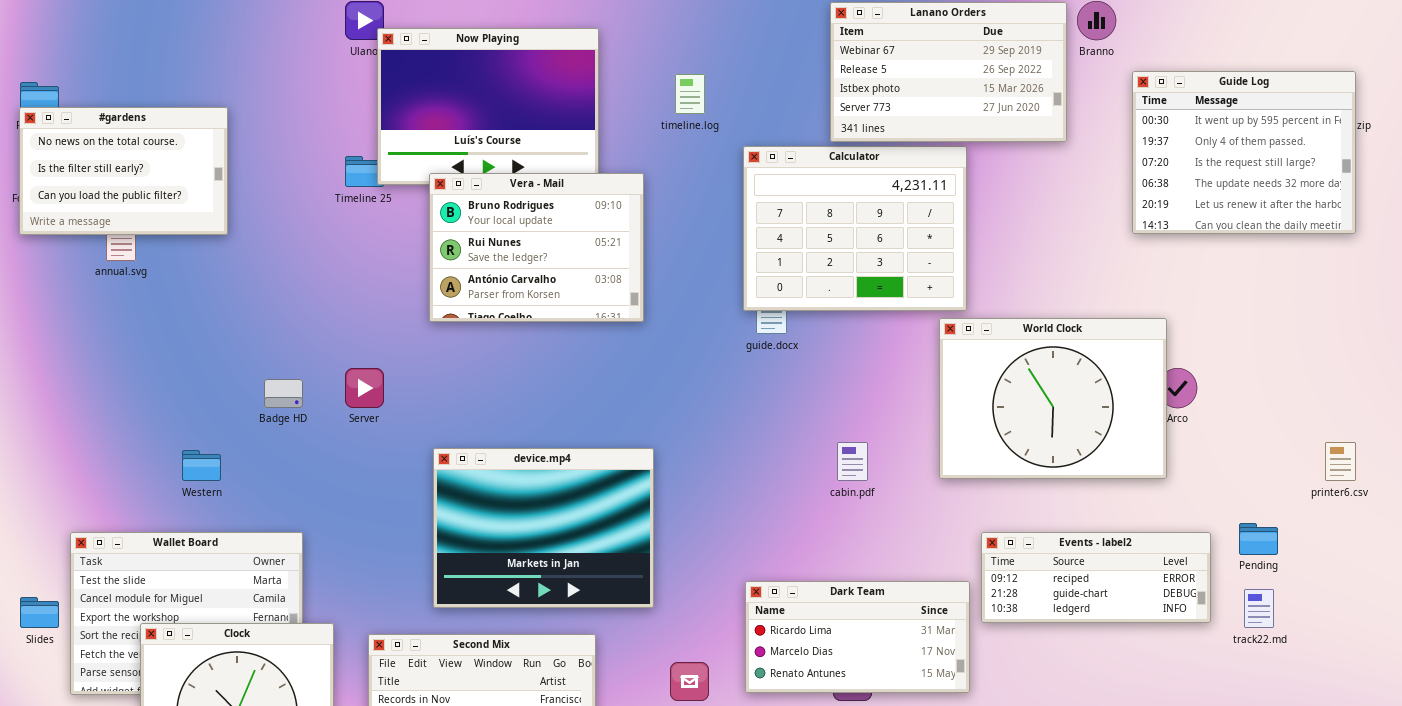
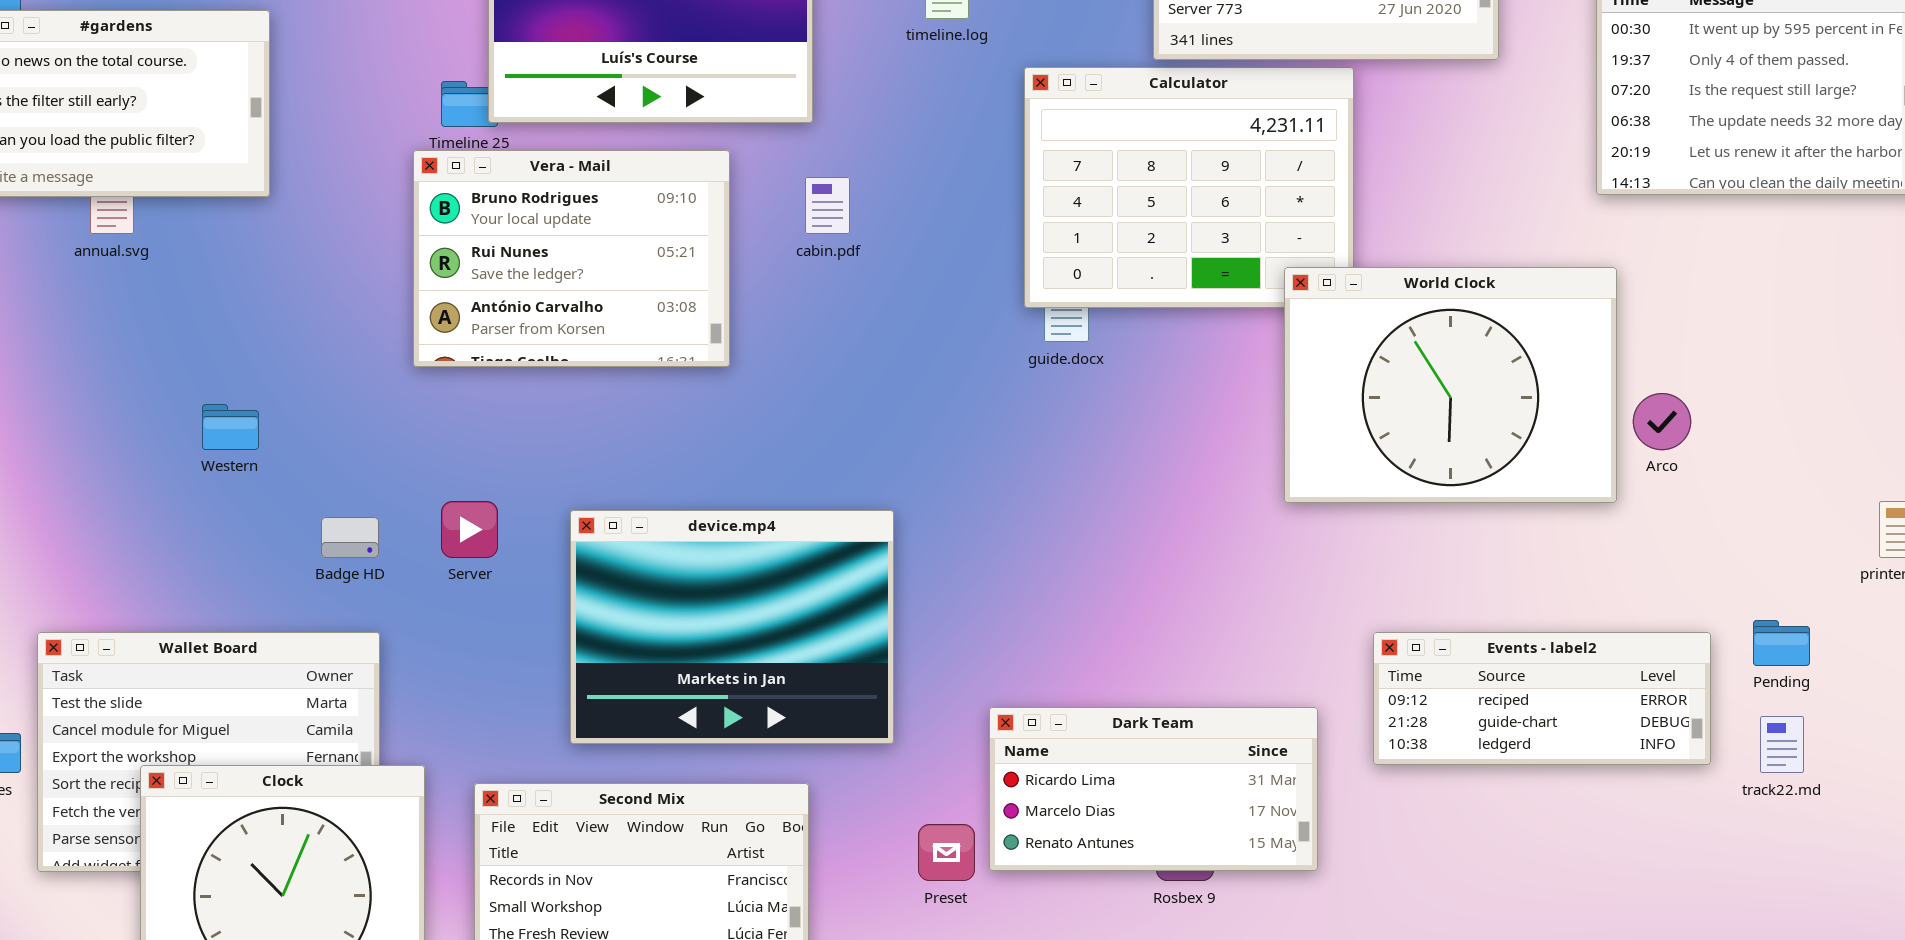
Vera - Mail: [429,173,644,322] -> [413,150,730,367], moved
World Clock: [939,318,1167,479] -> [1284,267,1617,503], moved
Server: [345,368,384,408] -> [441,501,498,558], moved
Badge HD: [264,379,303,408] -> [321,517,379,558], moved
cabin.pdf: [837,442,868,481] -> [805,177,850,234], moved
Western: [182,450,221,481] -> [202,404,259,450], moved
Dark Team: [745,581,970,693] -> [989,707,1318,871], moved

